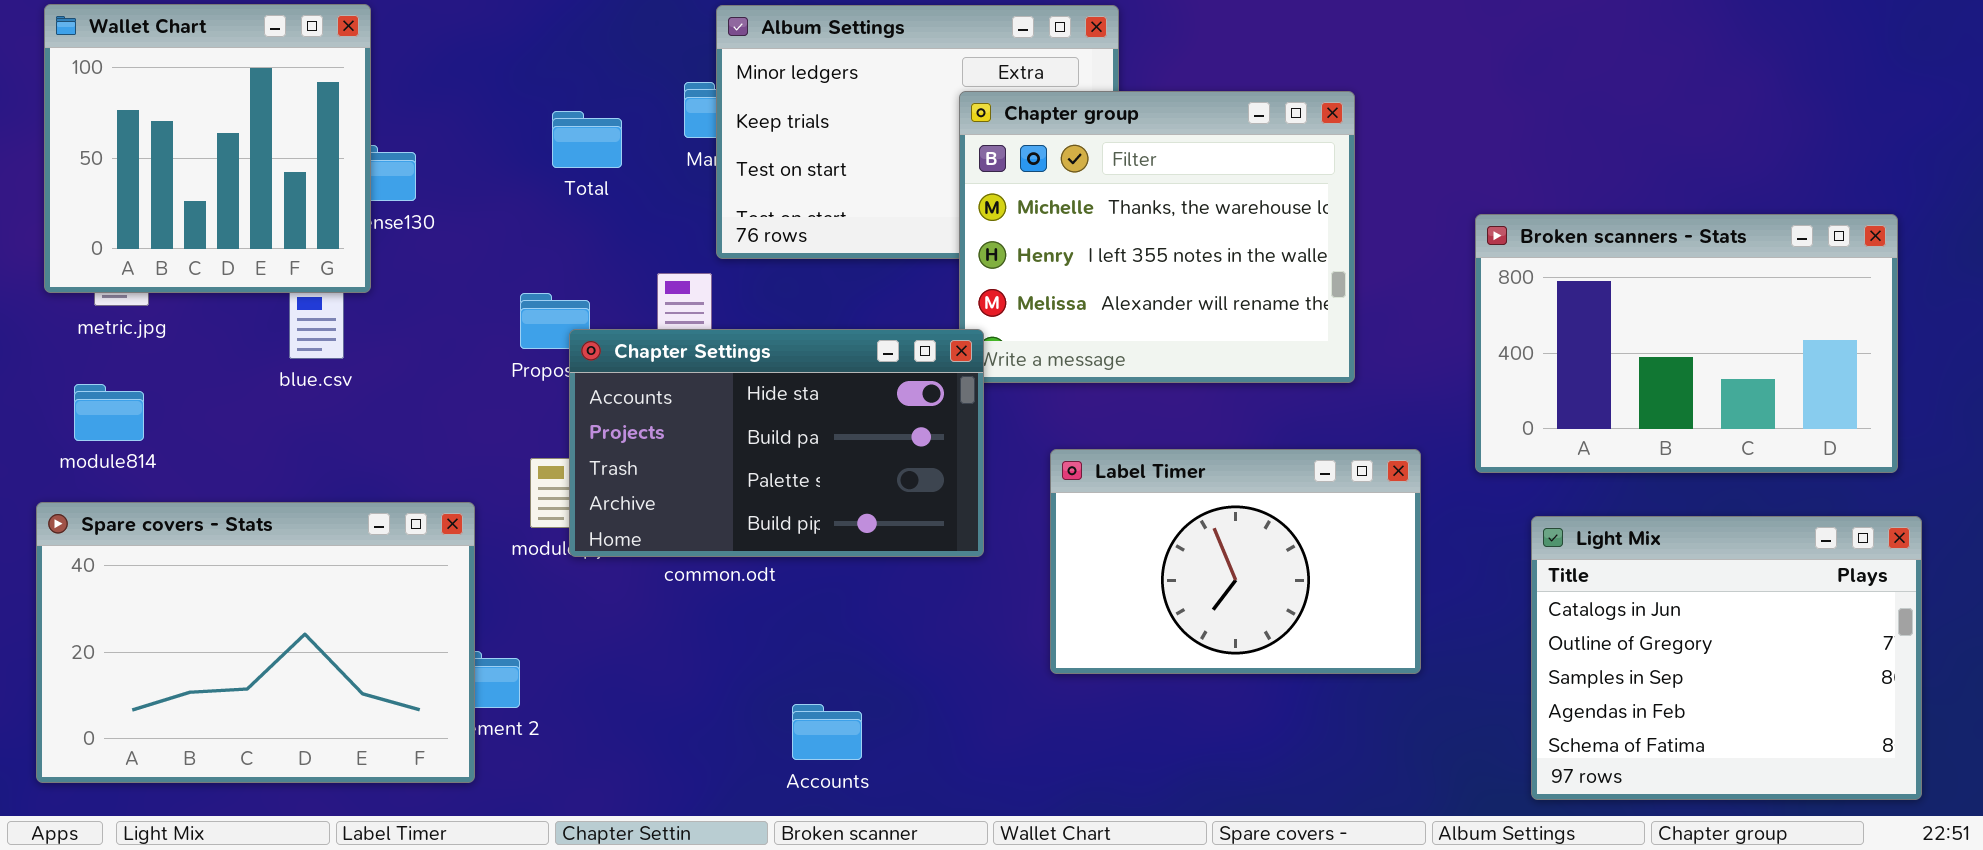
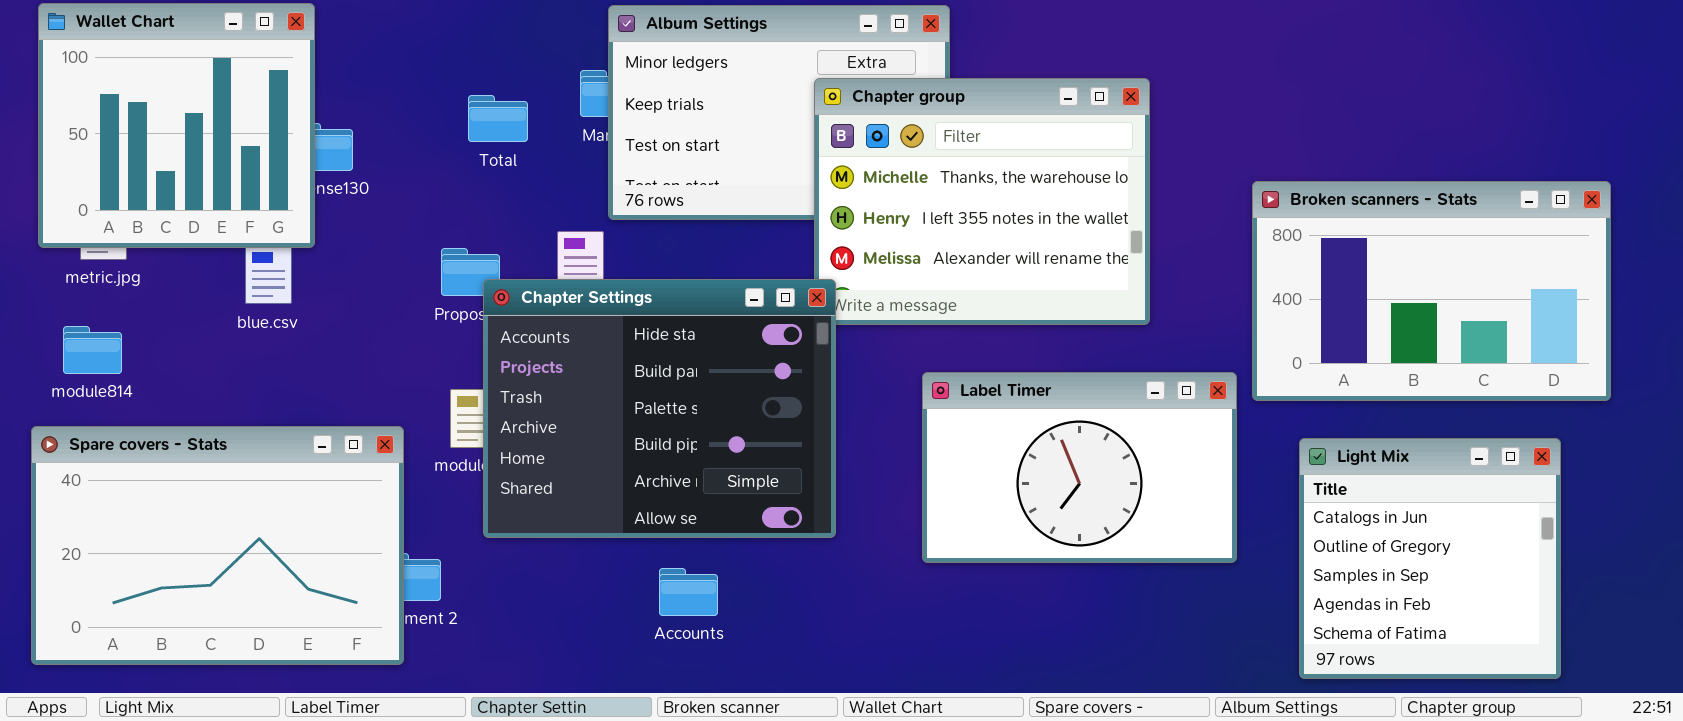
Chapter Settings: [569,329,984,557] -> [483,279,836,538], resized
Label Timer: [1050,449,1421,674] -> [922,372,1237,563], moved
Light Mix: [1531,516,1922,800] -> [1299,438,1561,679], resized
Accounts: [792,704,862,760] -> [659,568,718,616], moved

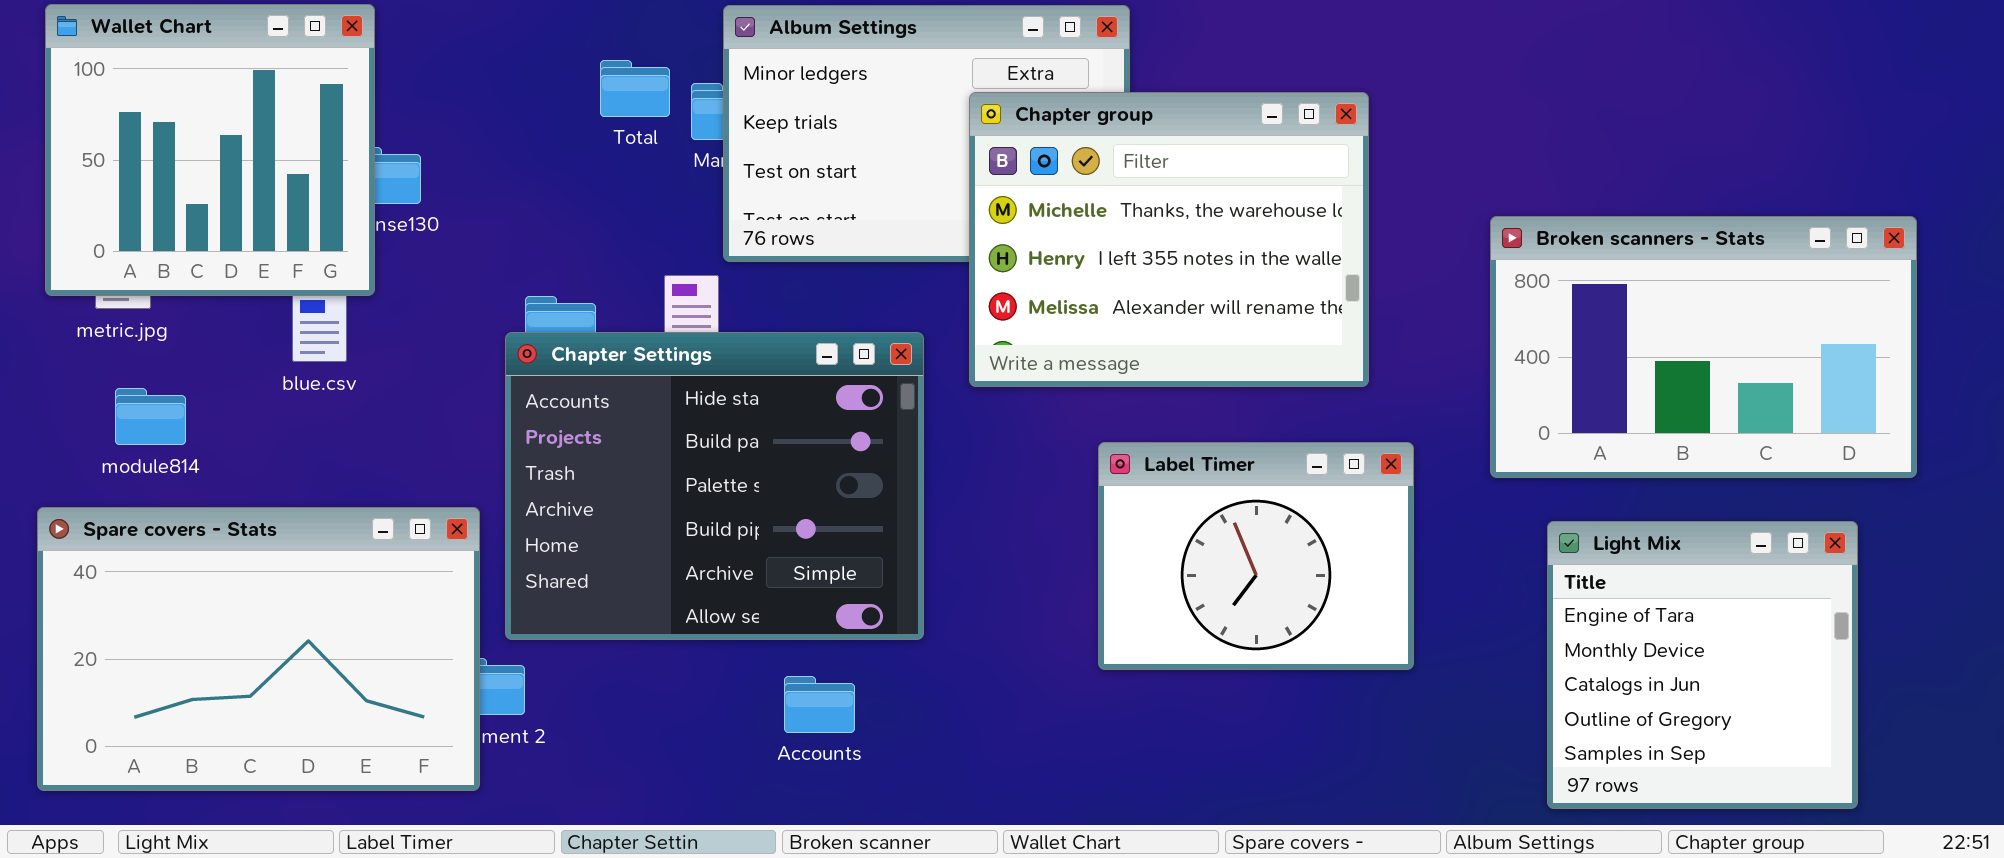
Total: [468,95,528,142] -> [600,60,670,117], moved
Chapter Settings: [483,279,836,538] -> [505,332,924,640], moved
module814: [63,326,122,374] -> [115,388,186,445], moved
Label Timer: [922,372,1237,563] -> [1098,442,1414,670], resized
Light Mix: [1299,438,1561,679] -> [1547,521,1858,809], scrolled up 2 rows

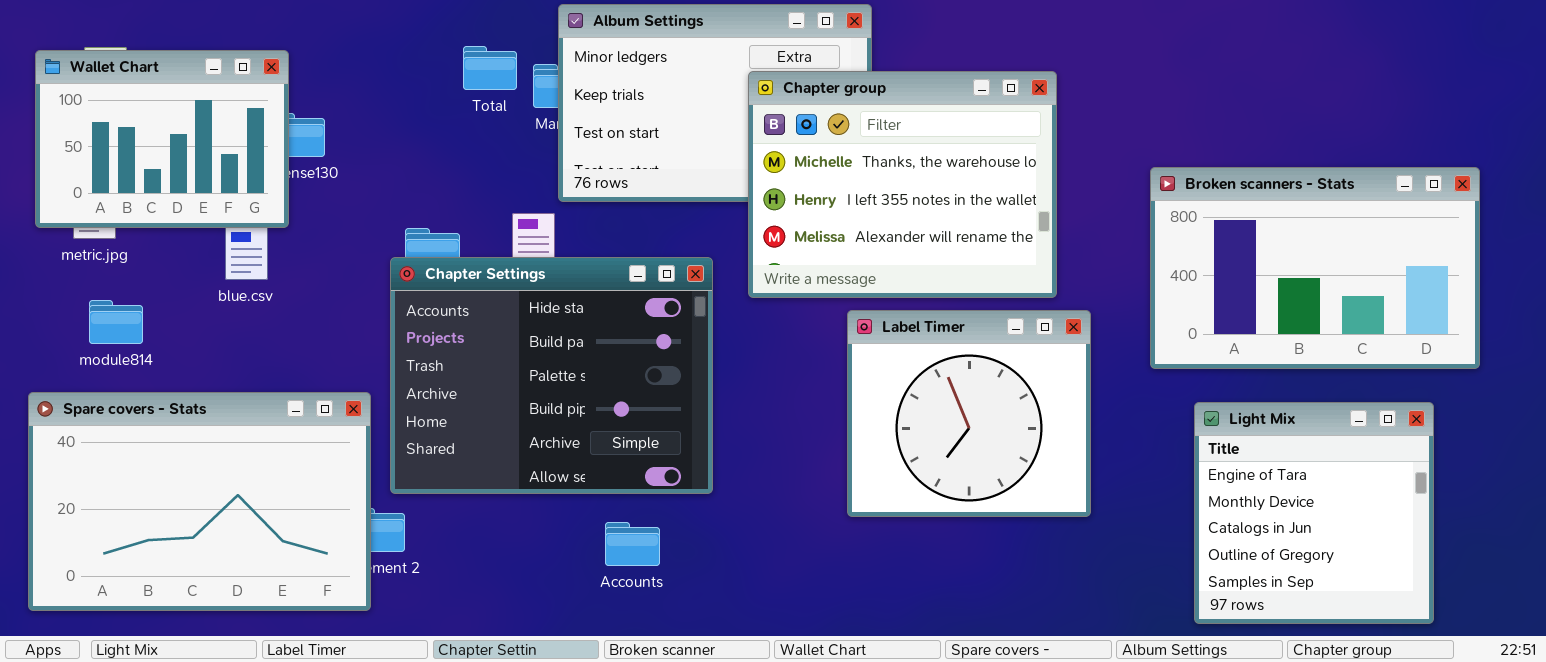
Wallet Chart: [45,4,375,296] -> [35,50,289,228], resized
Label Timer: [1098,442,1414,670] -> [847,310,1091,517], resized

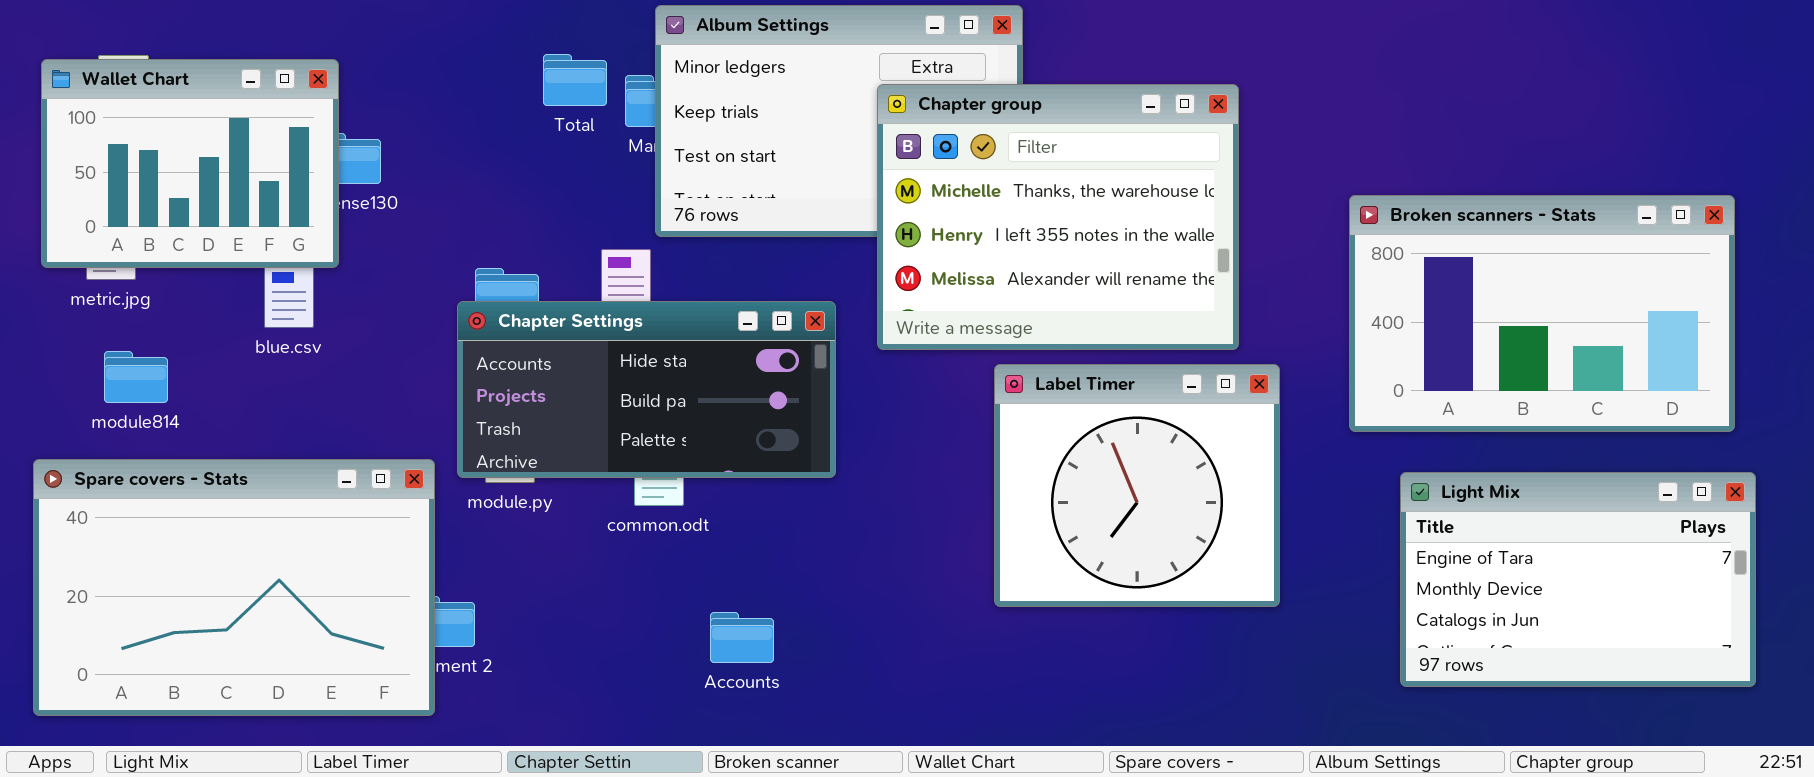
Chapter Settings: [390,257,713,494] -> [457,301,836,478], resized
Light Mix: [1194,402,1434,624] -> [1400,472,1756,687], resized

